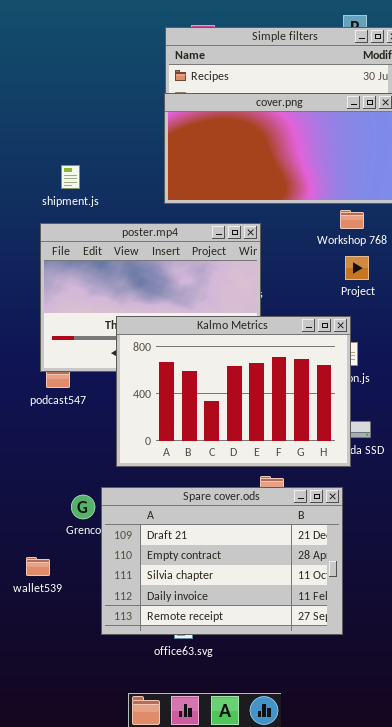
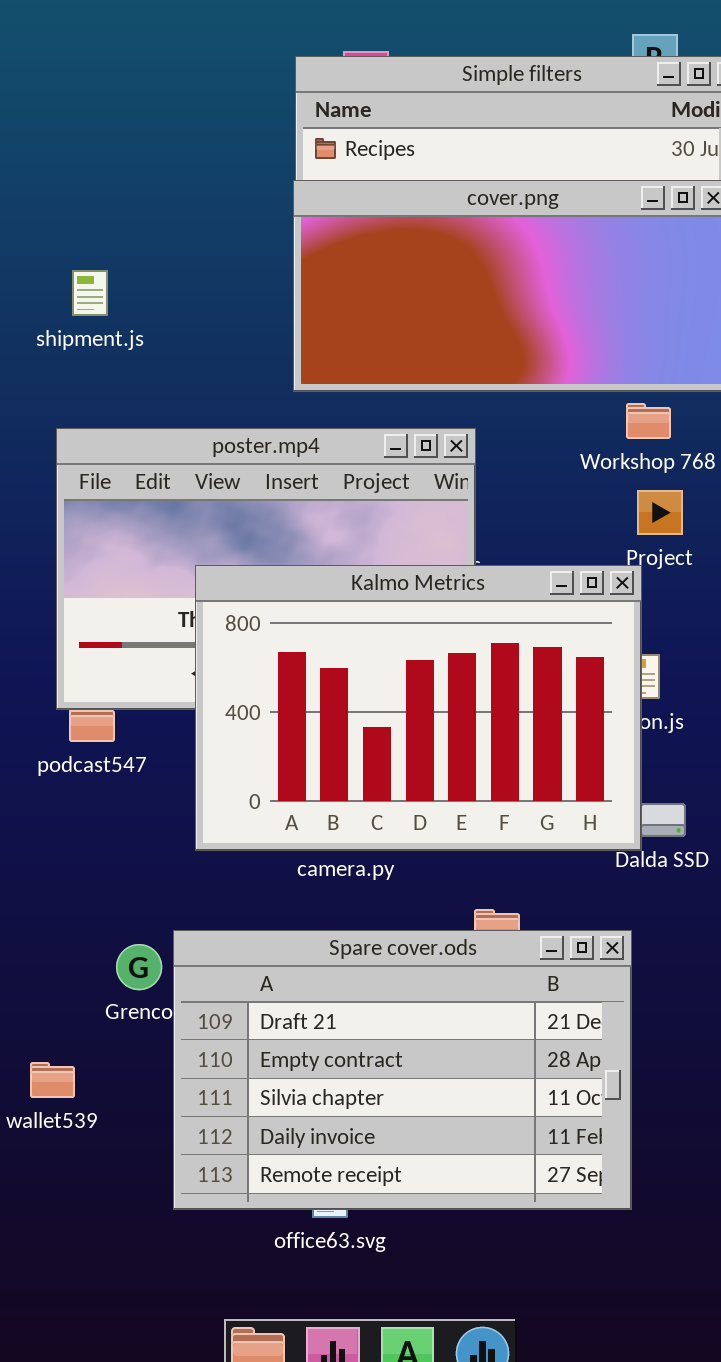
shipment.js: [61,165,80,189] -> [72,270,108,316], moved
Kalmo Metrics: [116,316,351,467] -> [195,565,642,851], moved

